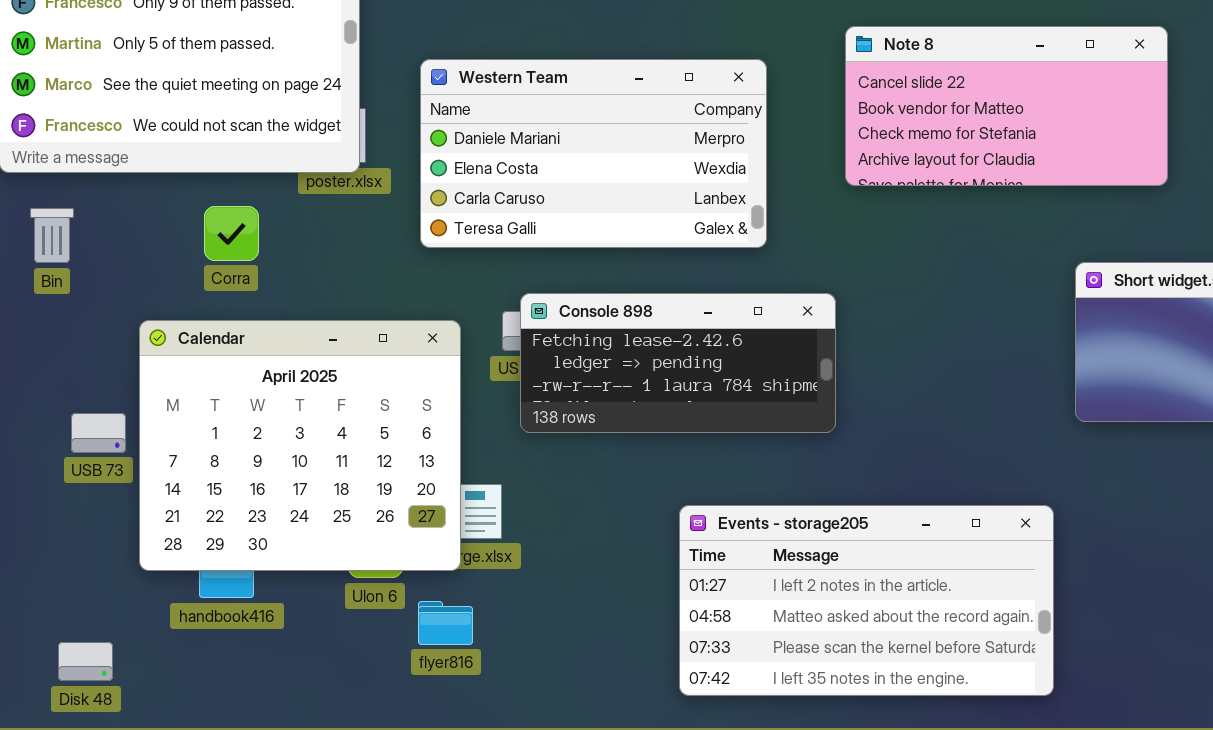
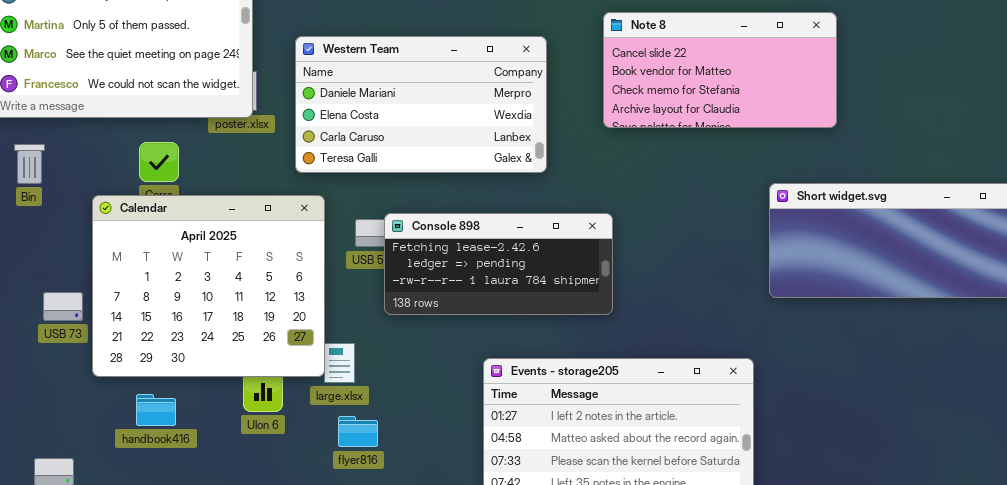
Console 898: [520,293,836,433] -> [384,213,613,315], moved
Calendar: [139,320,461,571] -> [92,195,325,377], moved
flyer816: [418,601,473,645] -> [338,416,378,447], moved

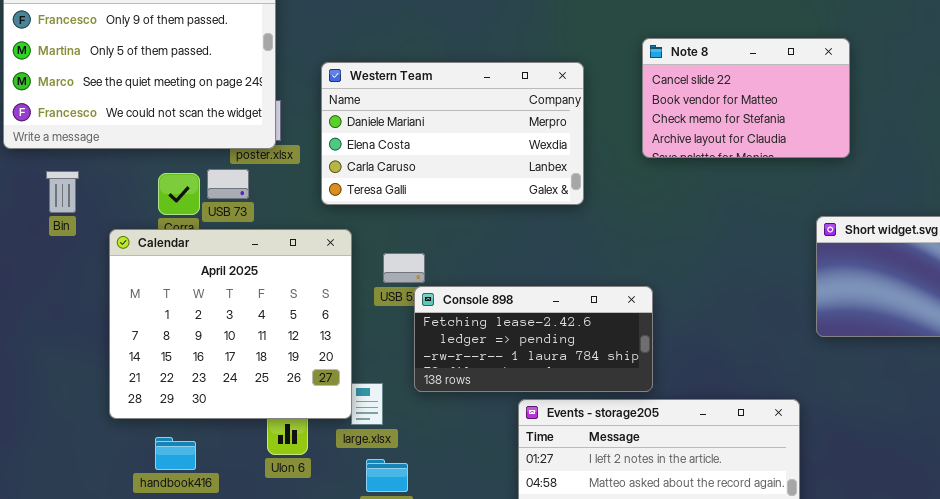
Note 8: [603,12,837,128] -> [642,38,850,158], resized
Bin: [14,144,45,184] -> [46,171,79,213], moved
Console 898: [384,213,613,315] -> [414,286,653,392], moved
USB 73: [43,292,83,321] -> [207,169,249,199], moved

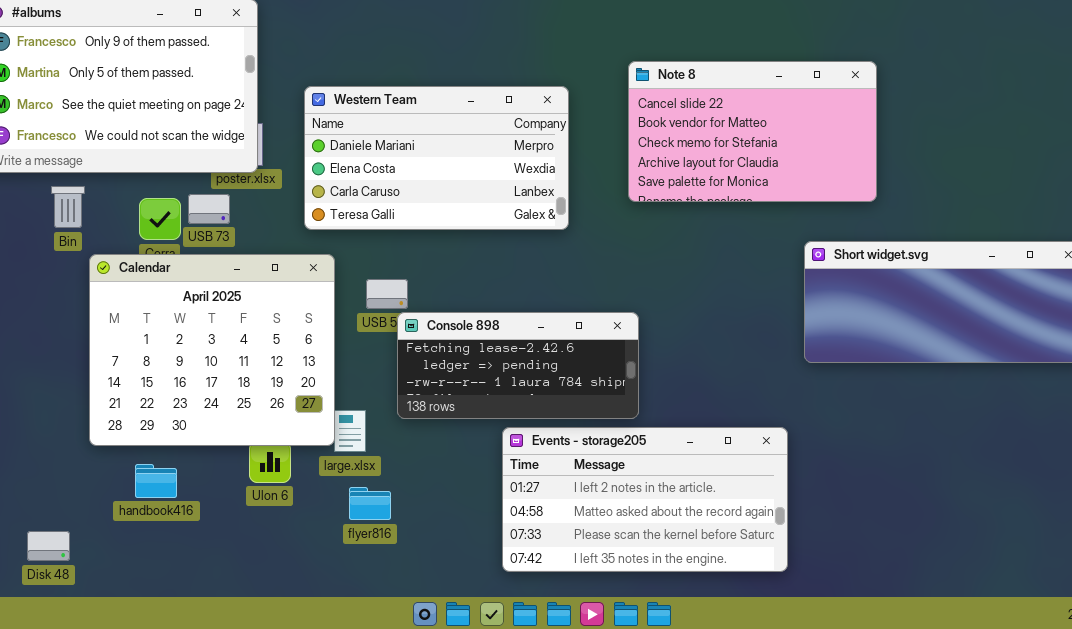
Note 8: [642,38,850,158] -> [628,61,877,202], resized
Bin: [46,171,79,213] -> [51,186,85,228], moved

